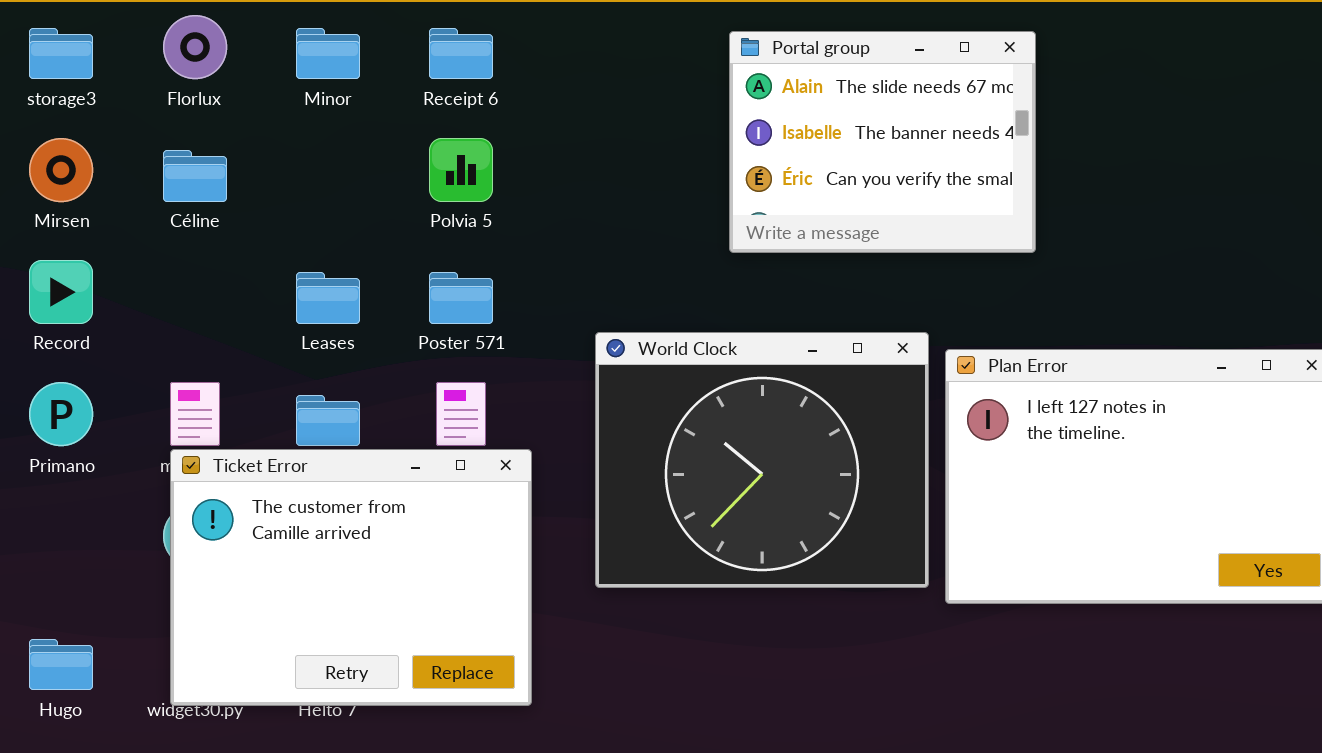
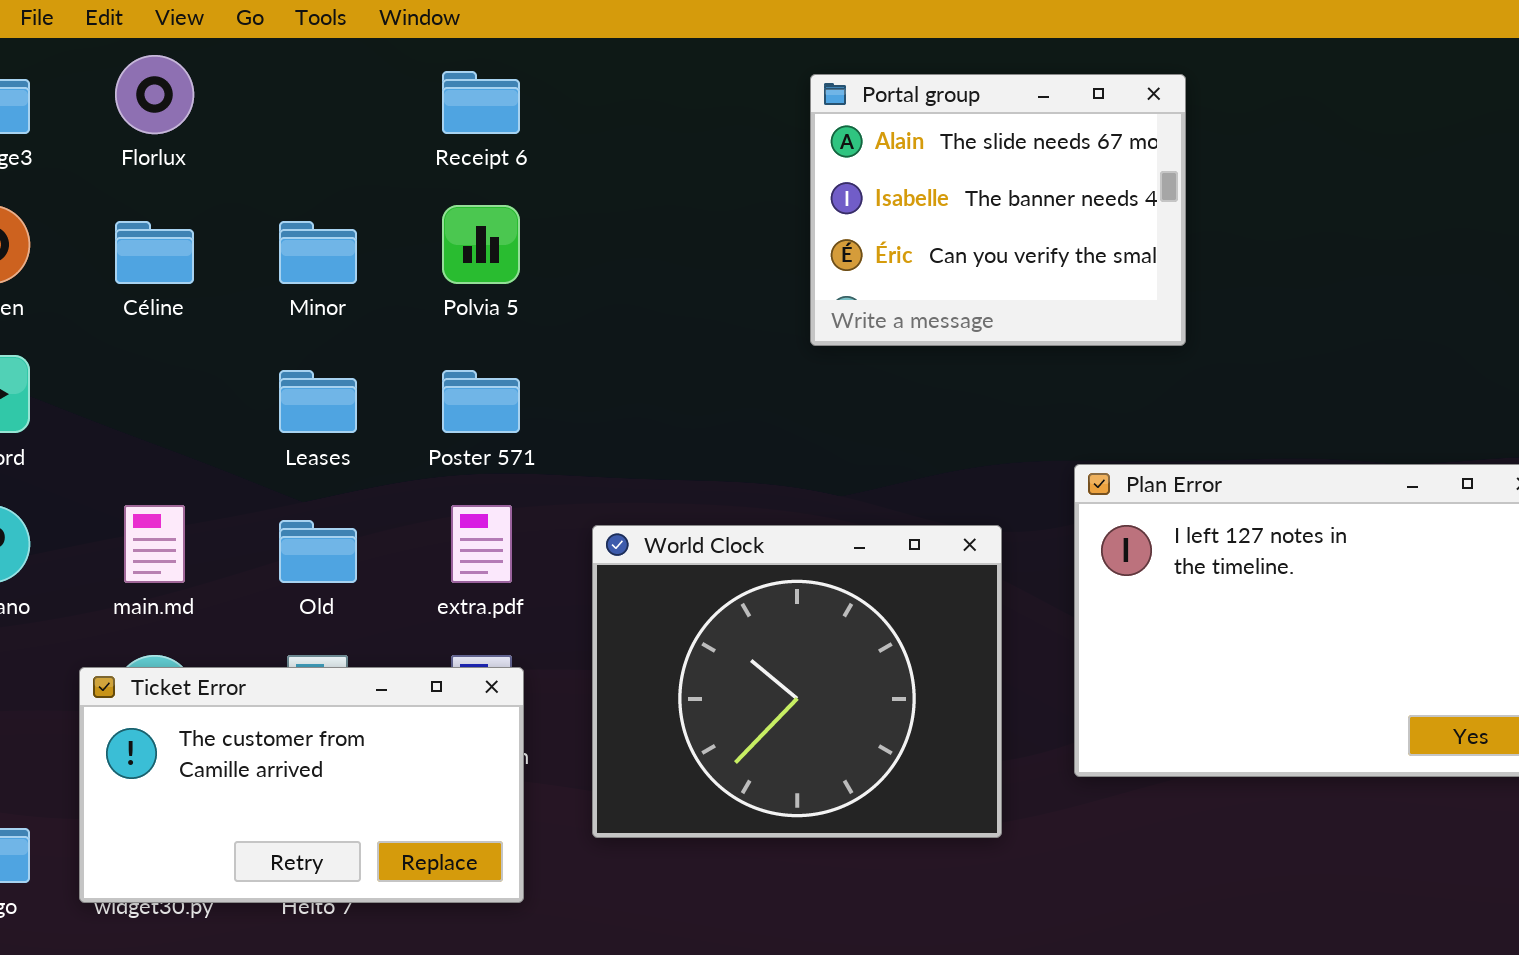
Minor: [296,28,360,79] -> [279,221,357,284], moved
World Clock: [595,332,929,588] -> [592,525,1002,838], moved
Ticket Error: [170,449,532,706] -> [79,667,524,903], moved, resized

